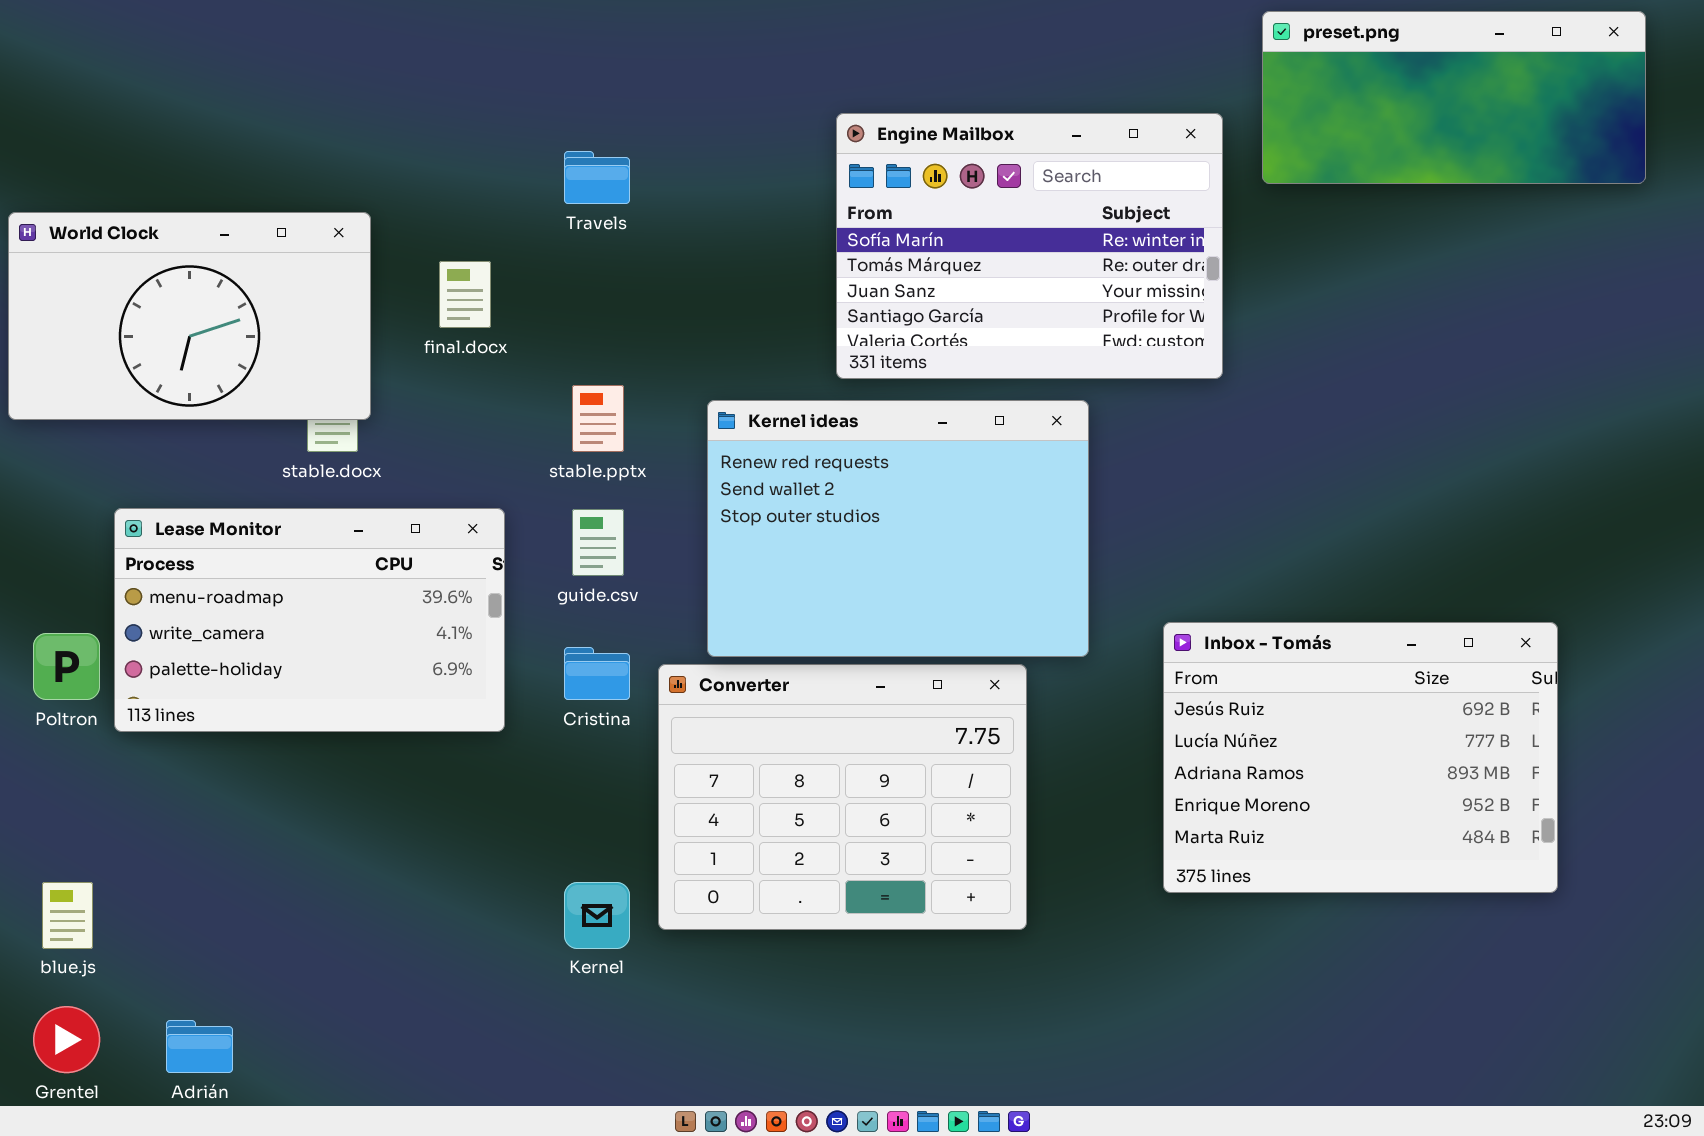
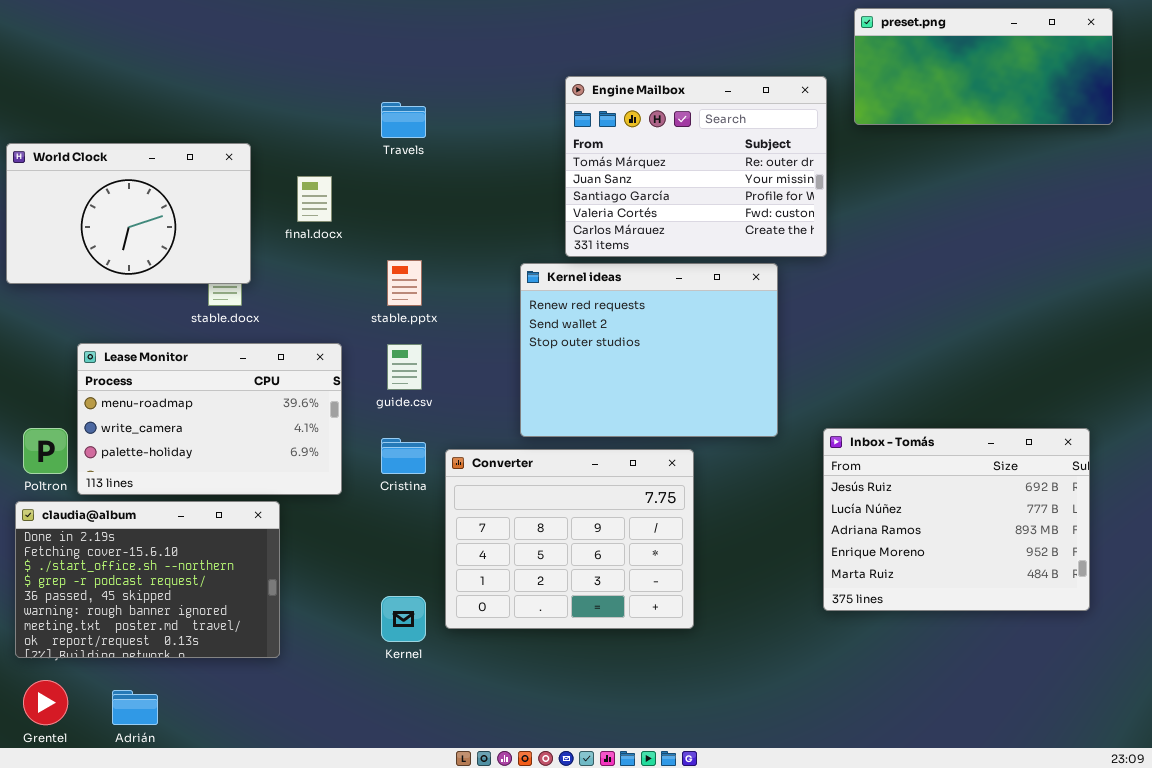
Engine Mailbox: [836,113,1223,379] -> [565,76,827,257], scrolled down 1 row
Kernel ideas: [707,400,1089,657] -> [520,263,778,437], moved
Inbox - Tomás: [1163,622,1558,893] -> [823,428,1090,611], moved
claudia@album: none -> [15,501,280,658], opened

